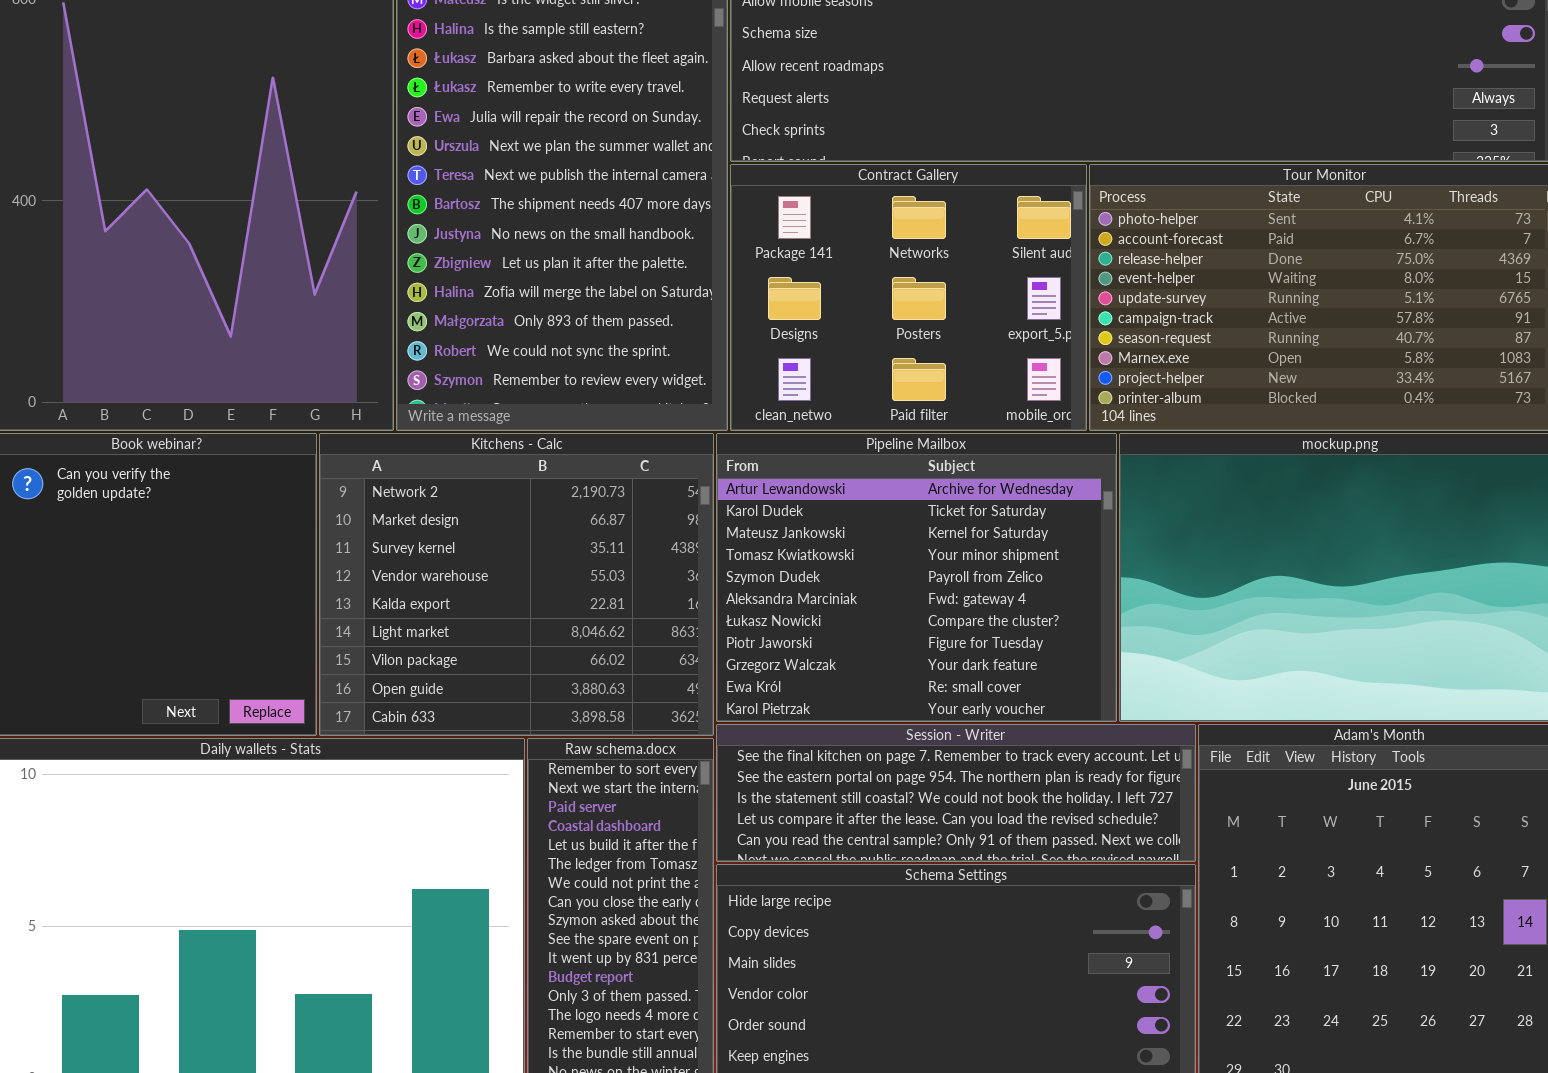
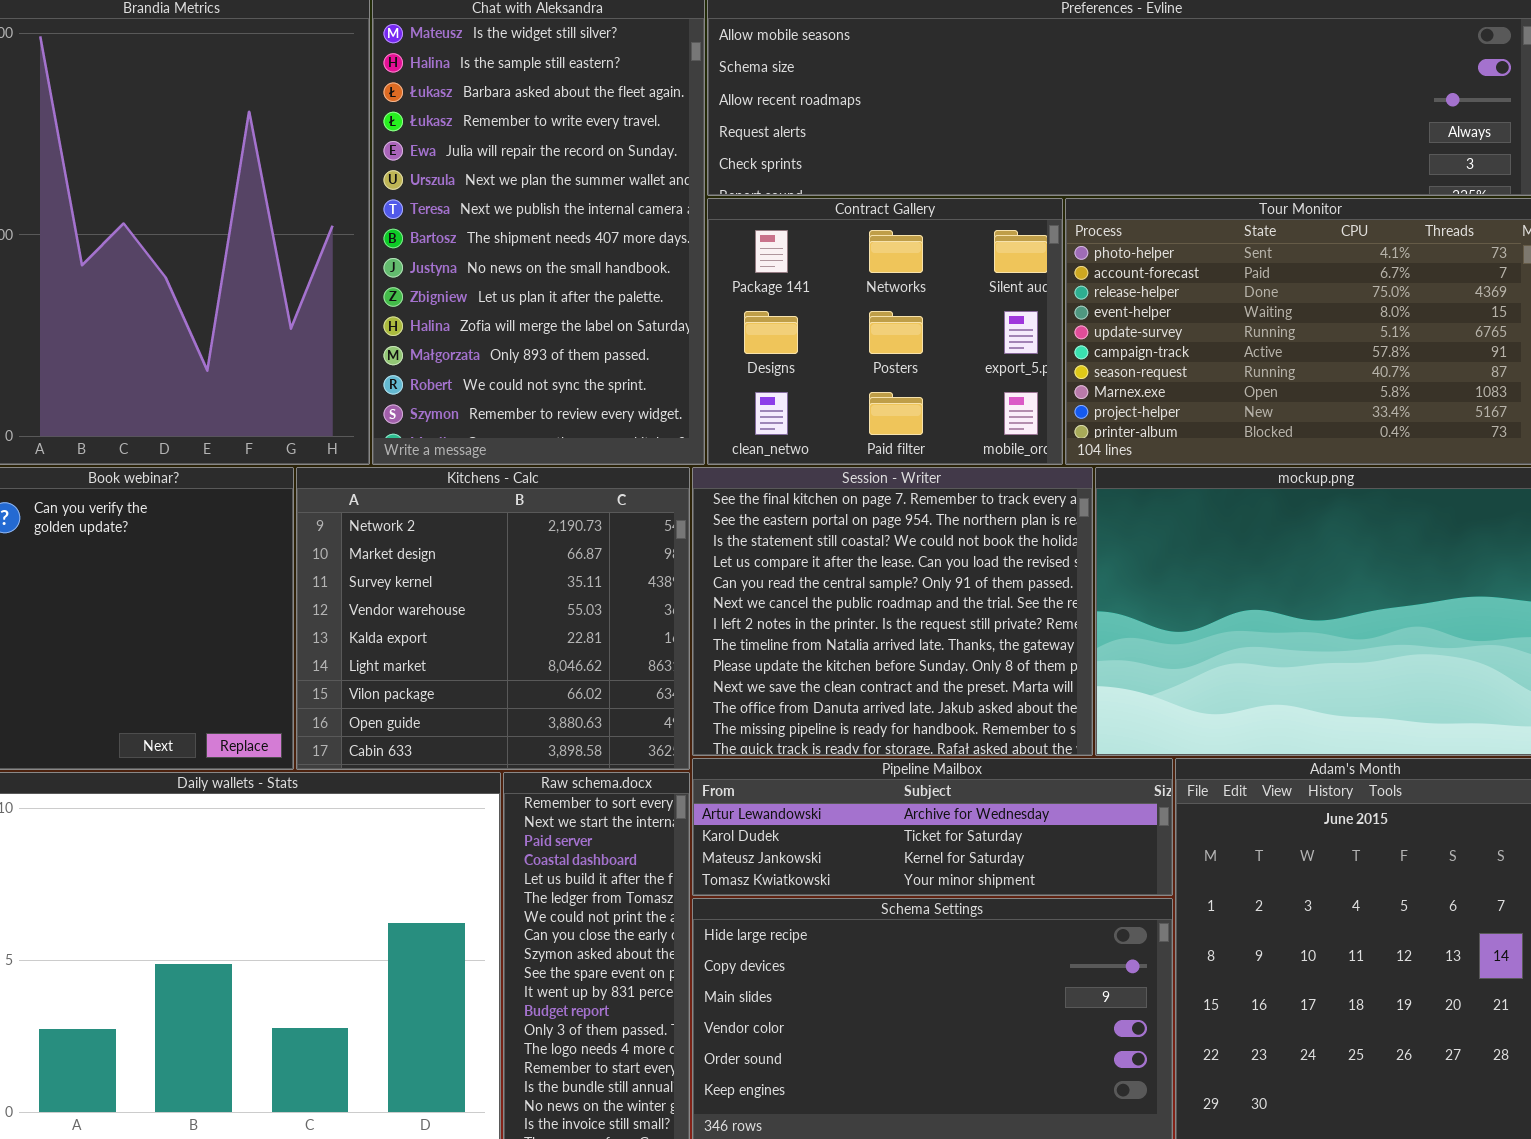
Pipeline Mailbox: [716,433,1117,722] -> [692,758,1173,896], moved, resized
Session - Writer: [716,724,1196,862] -> [692,467,1093,756], moved, resized

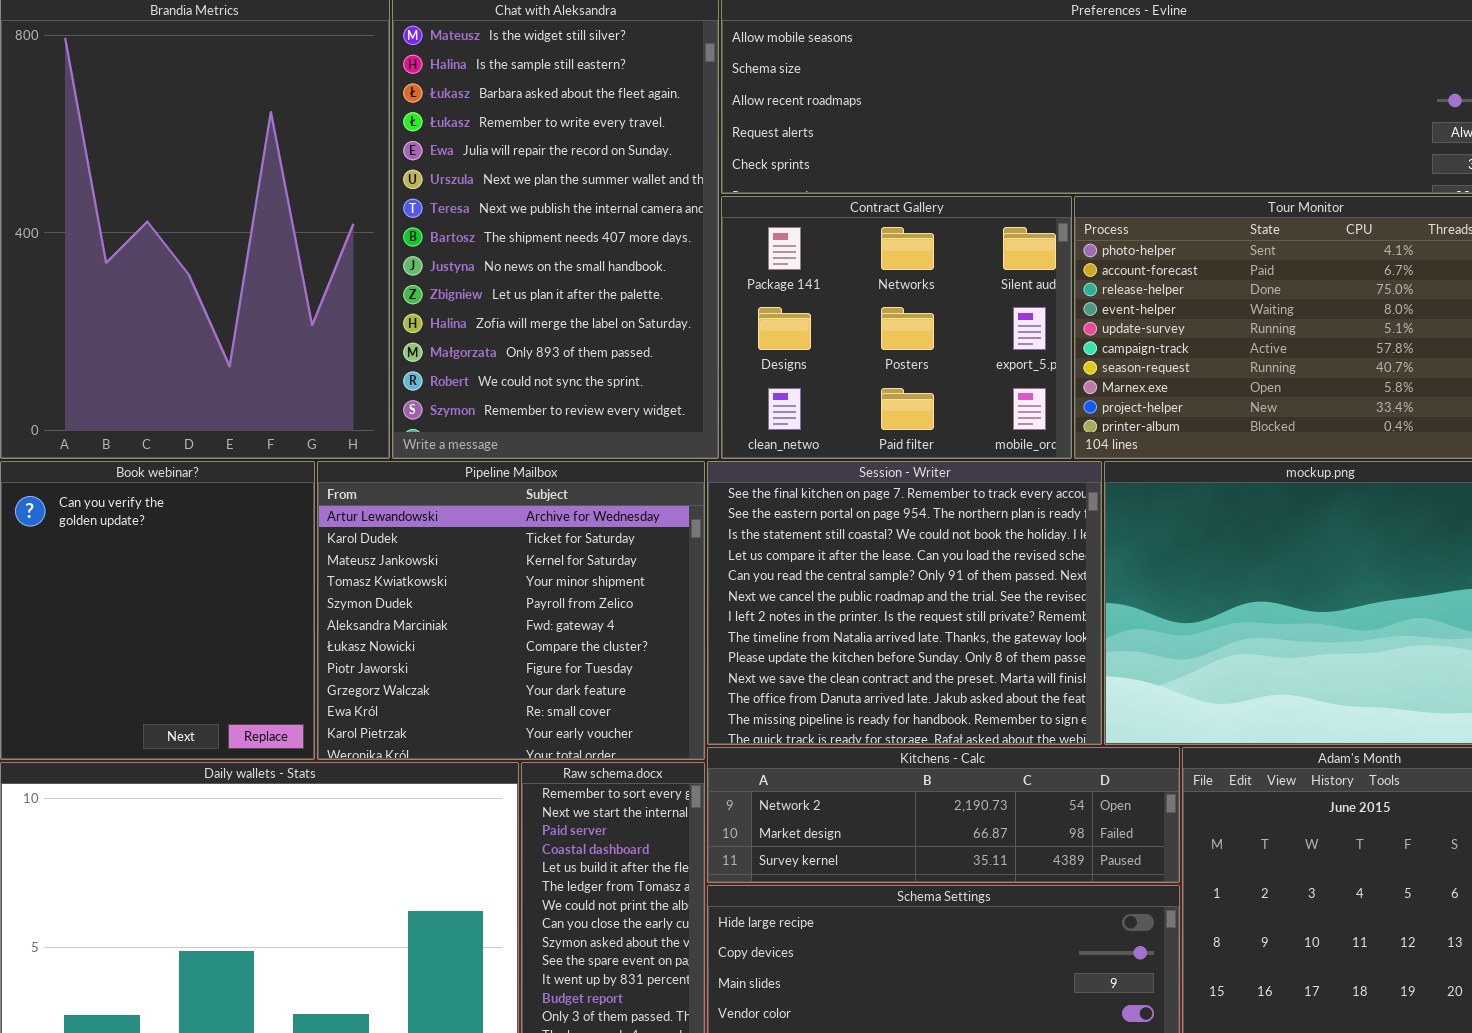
Kitchens - Calc: [296,467,690,770] -> [707,747,1180,883], moved, resized
Pipeline Mailbox: [692,758,1173,896] -> [317,461,705,760], moved, resized

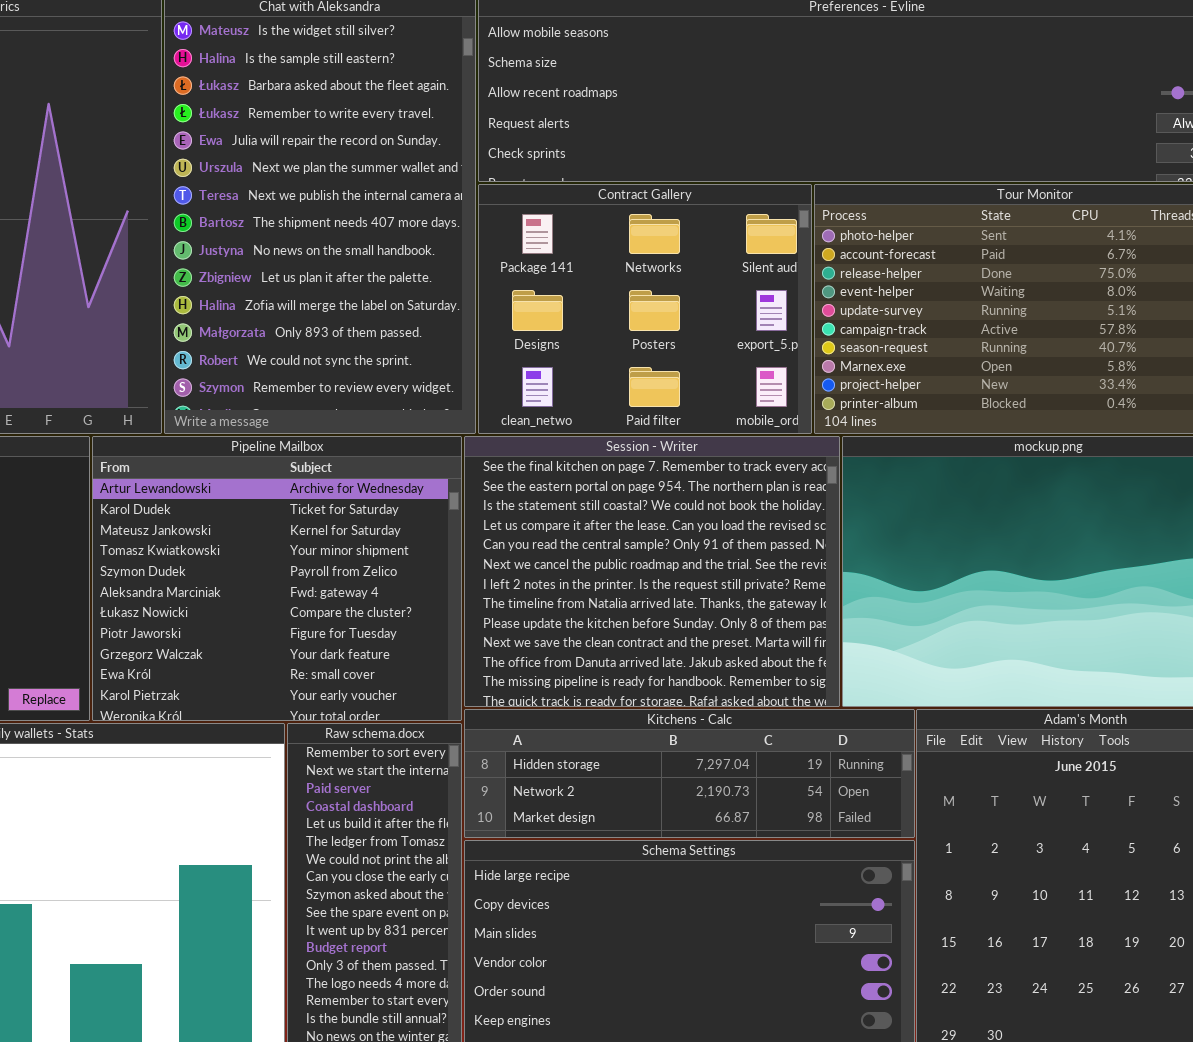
Kitchens - Calc: [707,747,1180,883] -> [464,709,915,838], scrolled up 1 row

